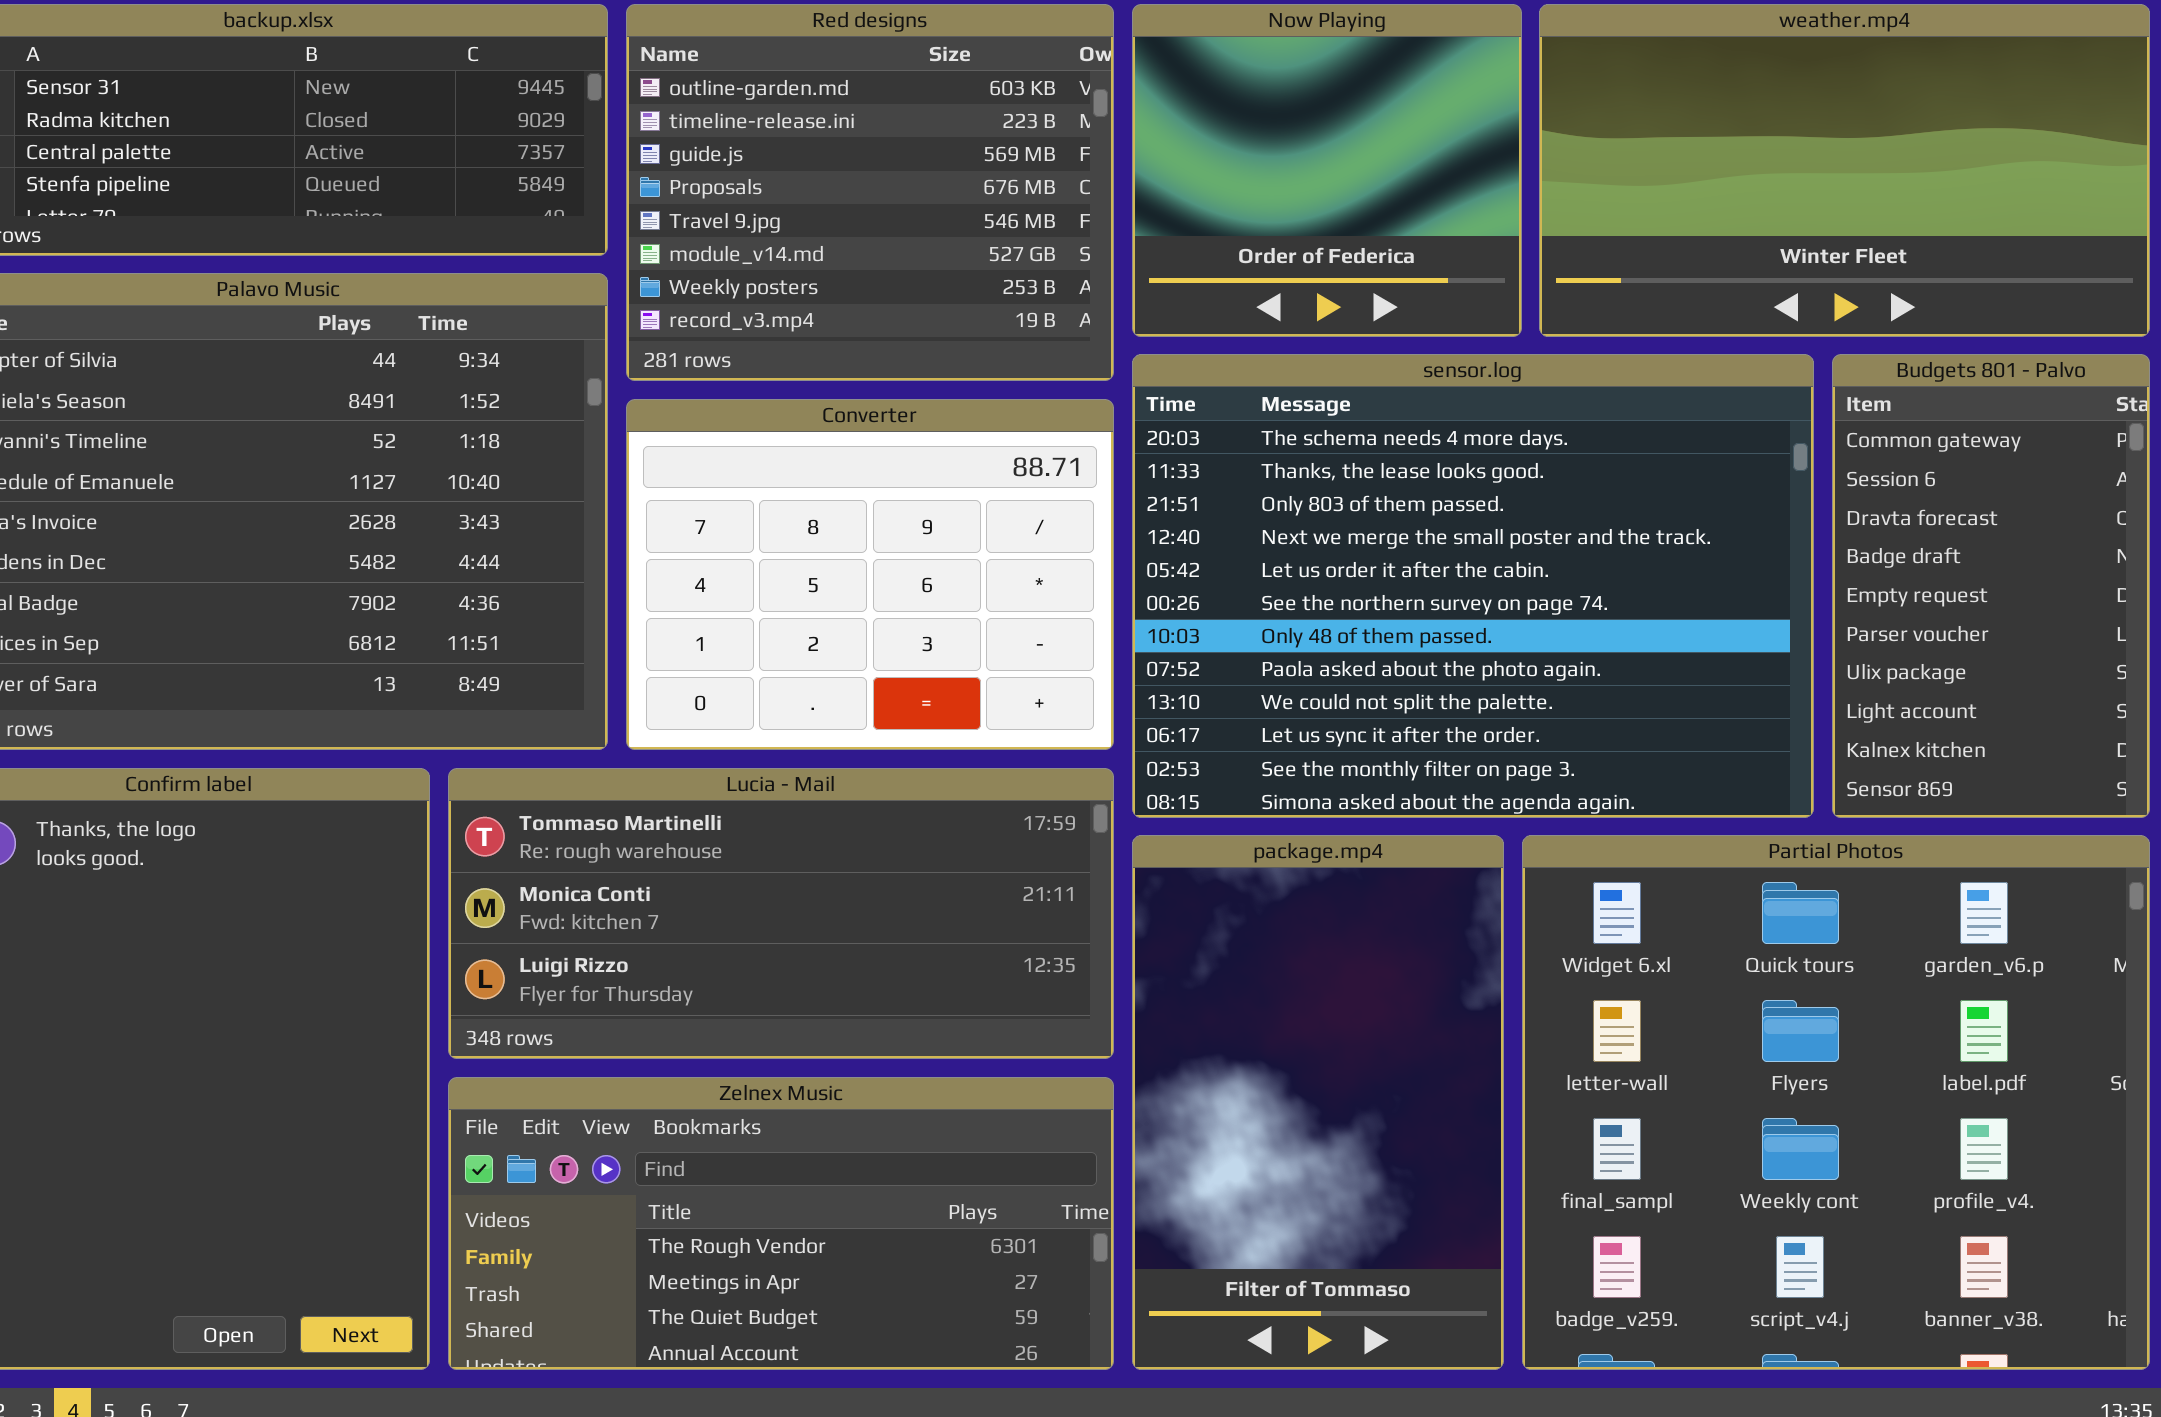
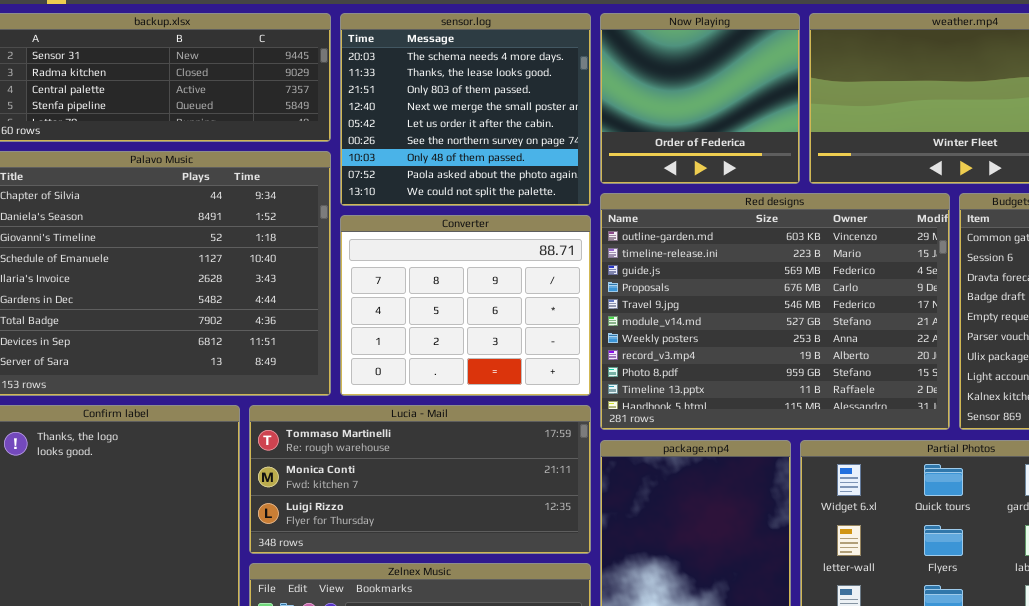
Red designs: [626,4,1114,381] -> [600,193,950,430], moved, resized
sensor.log: [1132,354,1814,818] -> [340,13,591,206], moved, resized

